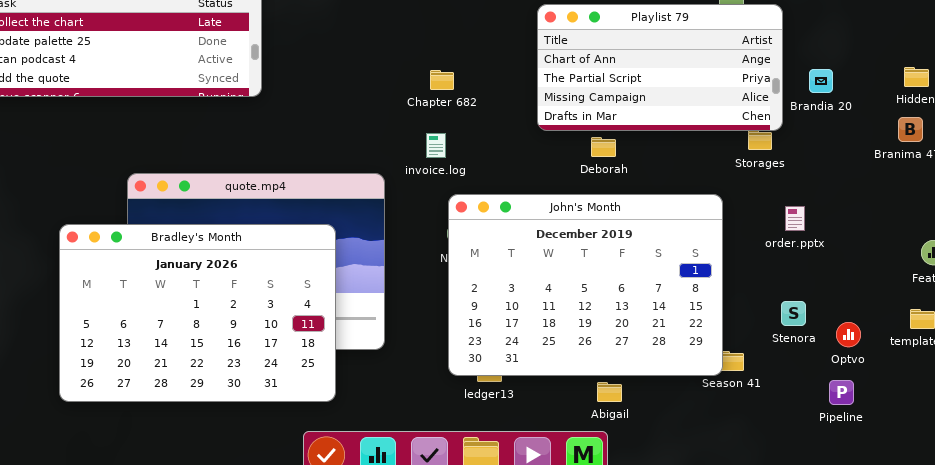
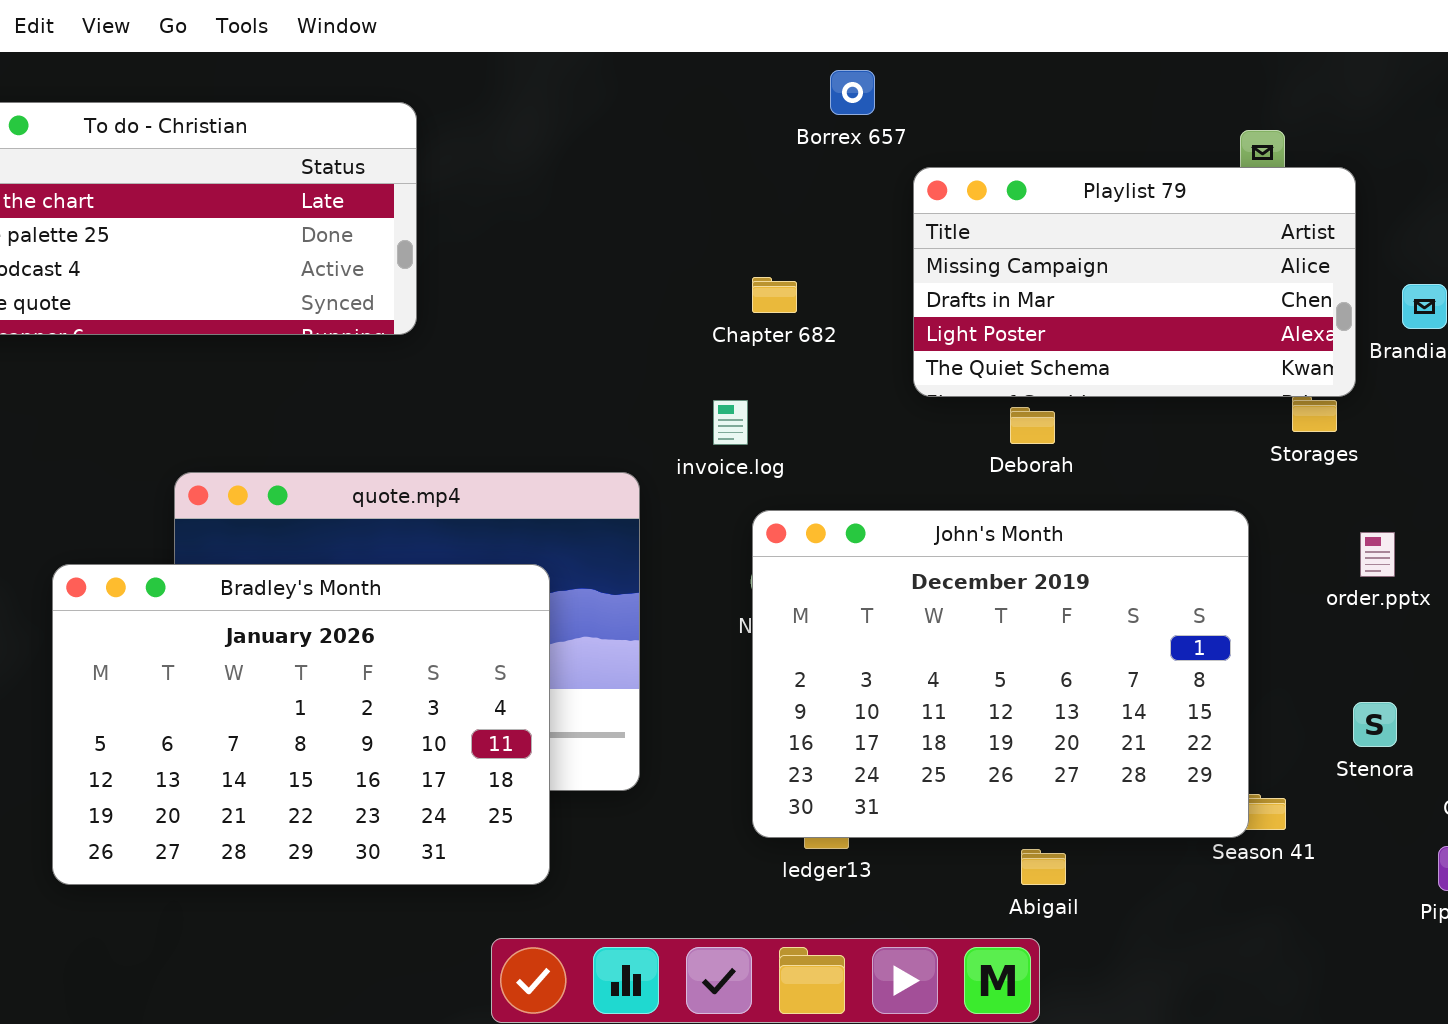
Playlist 79: [537,4,783,131] -> [913,167,1356,397], scrolled down 2 rows
Chapter 682: [430,70,454,90] -> [752,277,797,313], moved

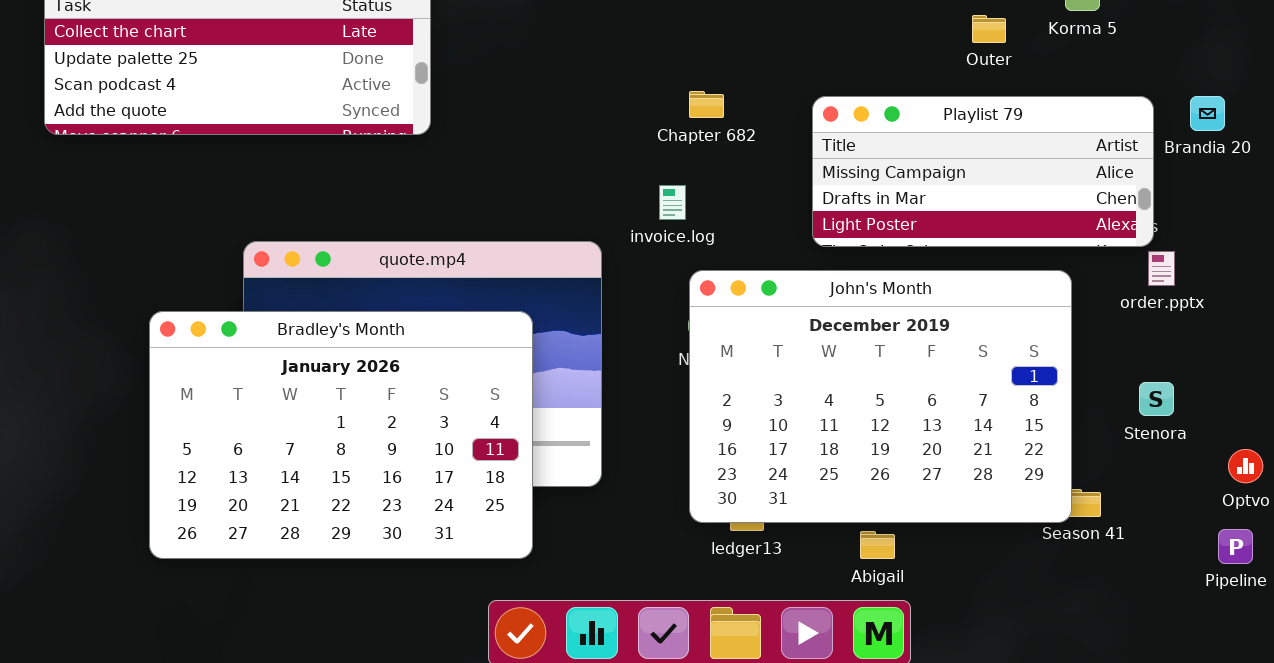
Playlist 79: [913,167,1356,397] -> [812,96,1154,247], moved, resized
order.pptx: [1360,532,1395,577] -> [1148,251,1175,286], moved
Stenora: [1353,702,1397,747] -> [1139,382,1174,416], moved
Abigail: [1021,849,1066,885] -> [860,531,895,559], moved

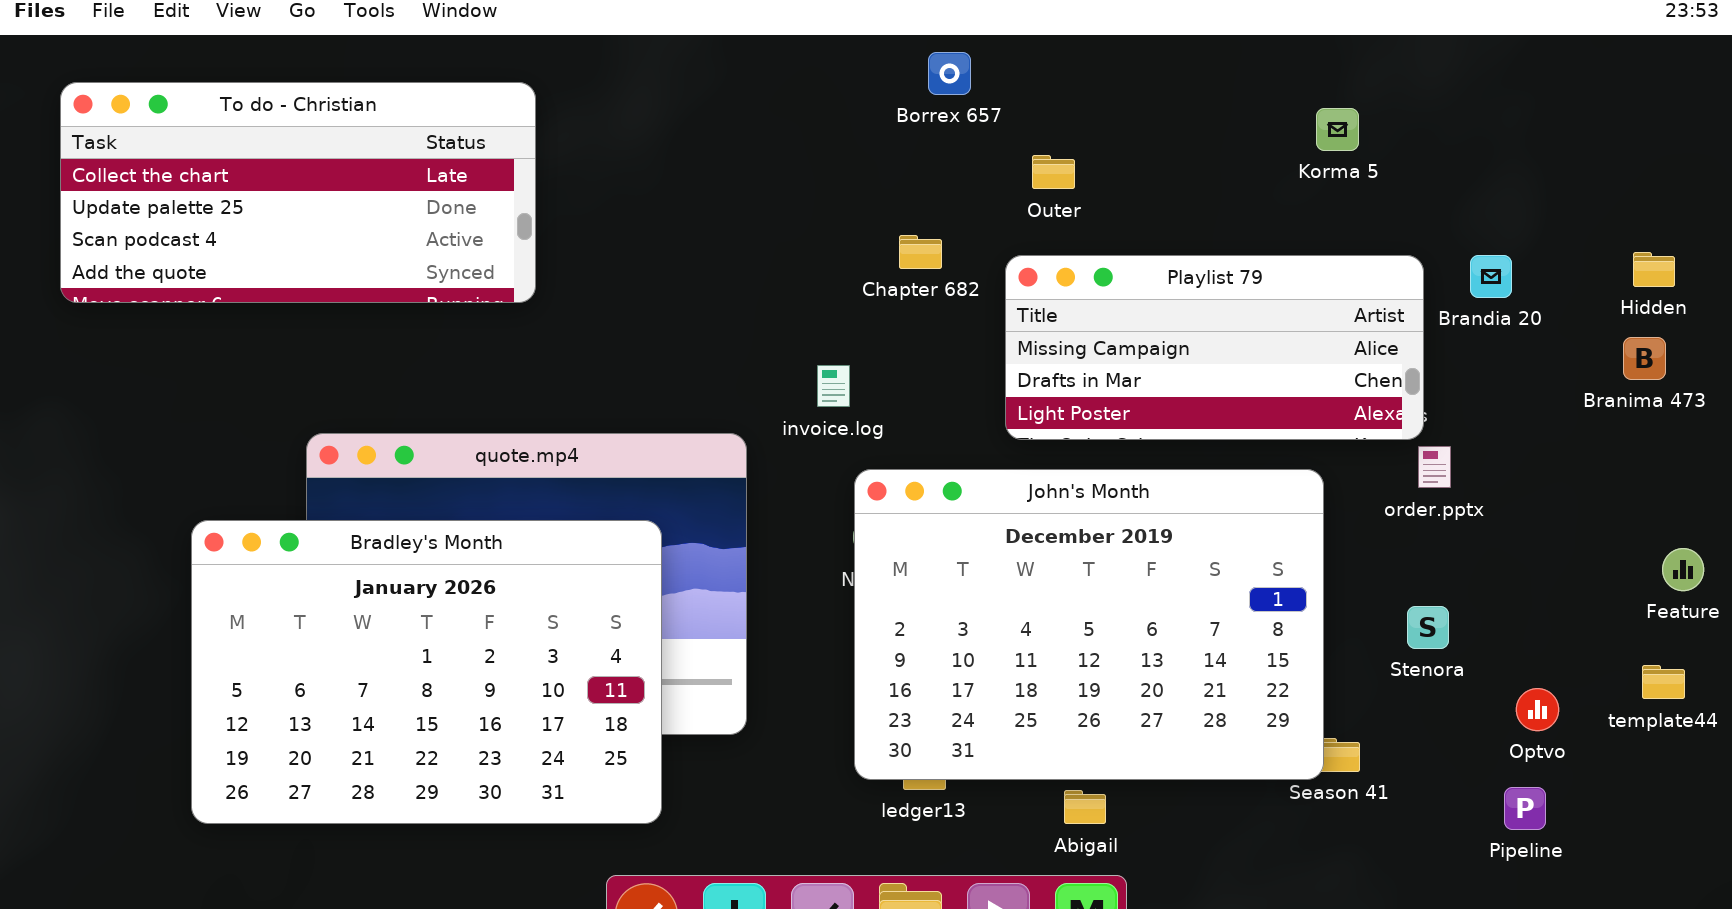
Outer: [972,15,1006,43] -> [1032,155,1075,189], moved
Chapter 682: [689,91,724,118] -> [899,235,942,269], moved

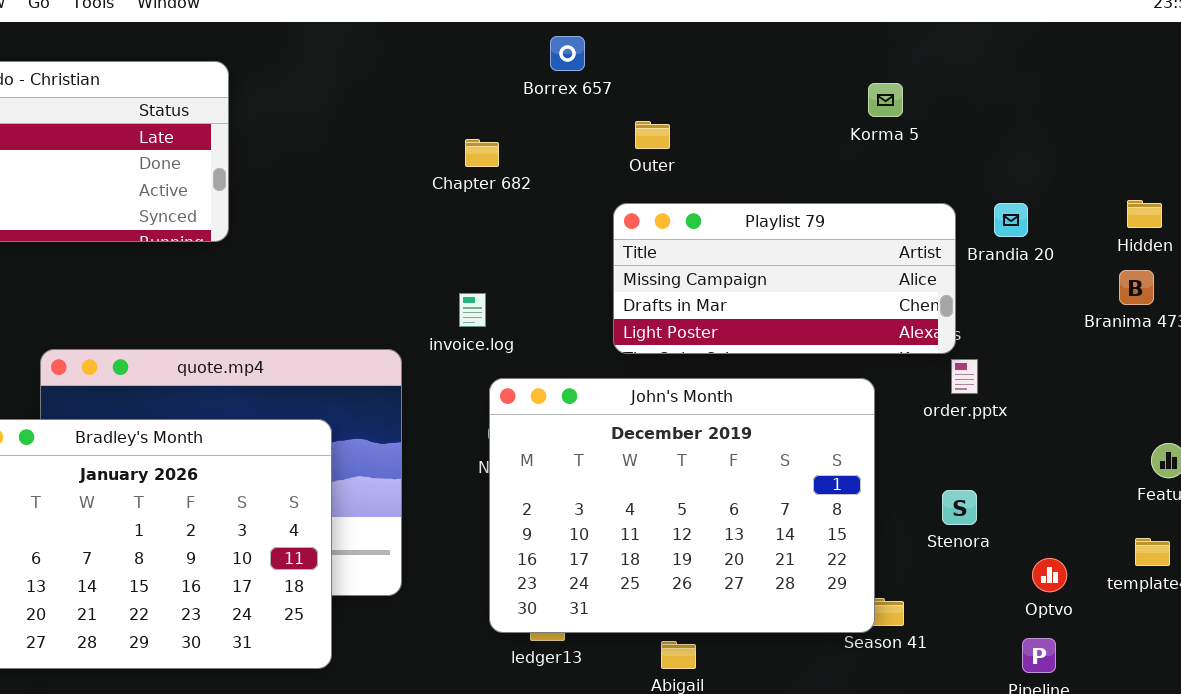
Chapter 682: [899,235,942,269] -> [465,139,499,167], moved

